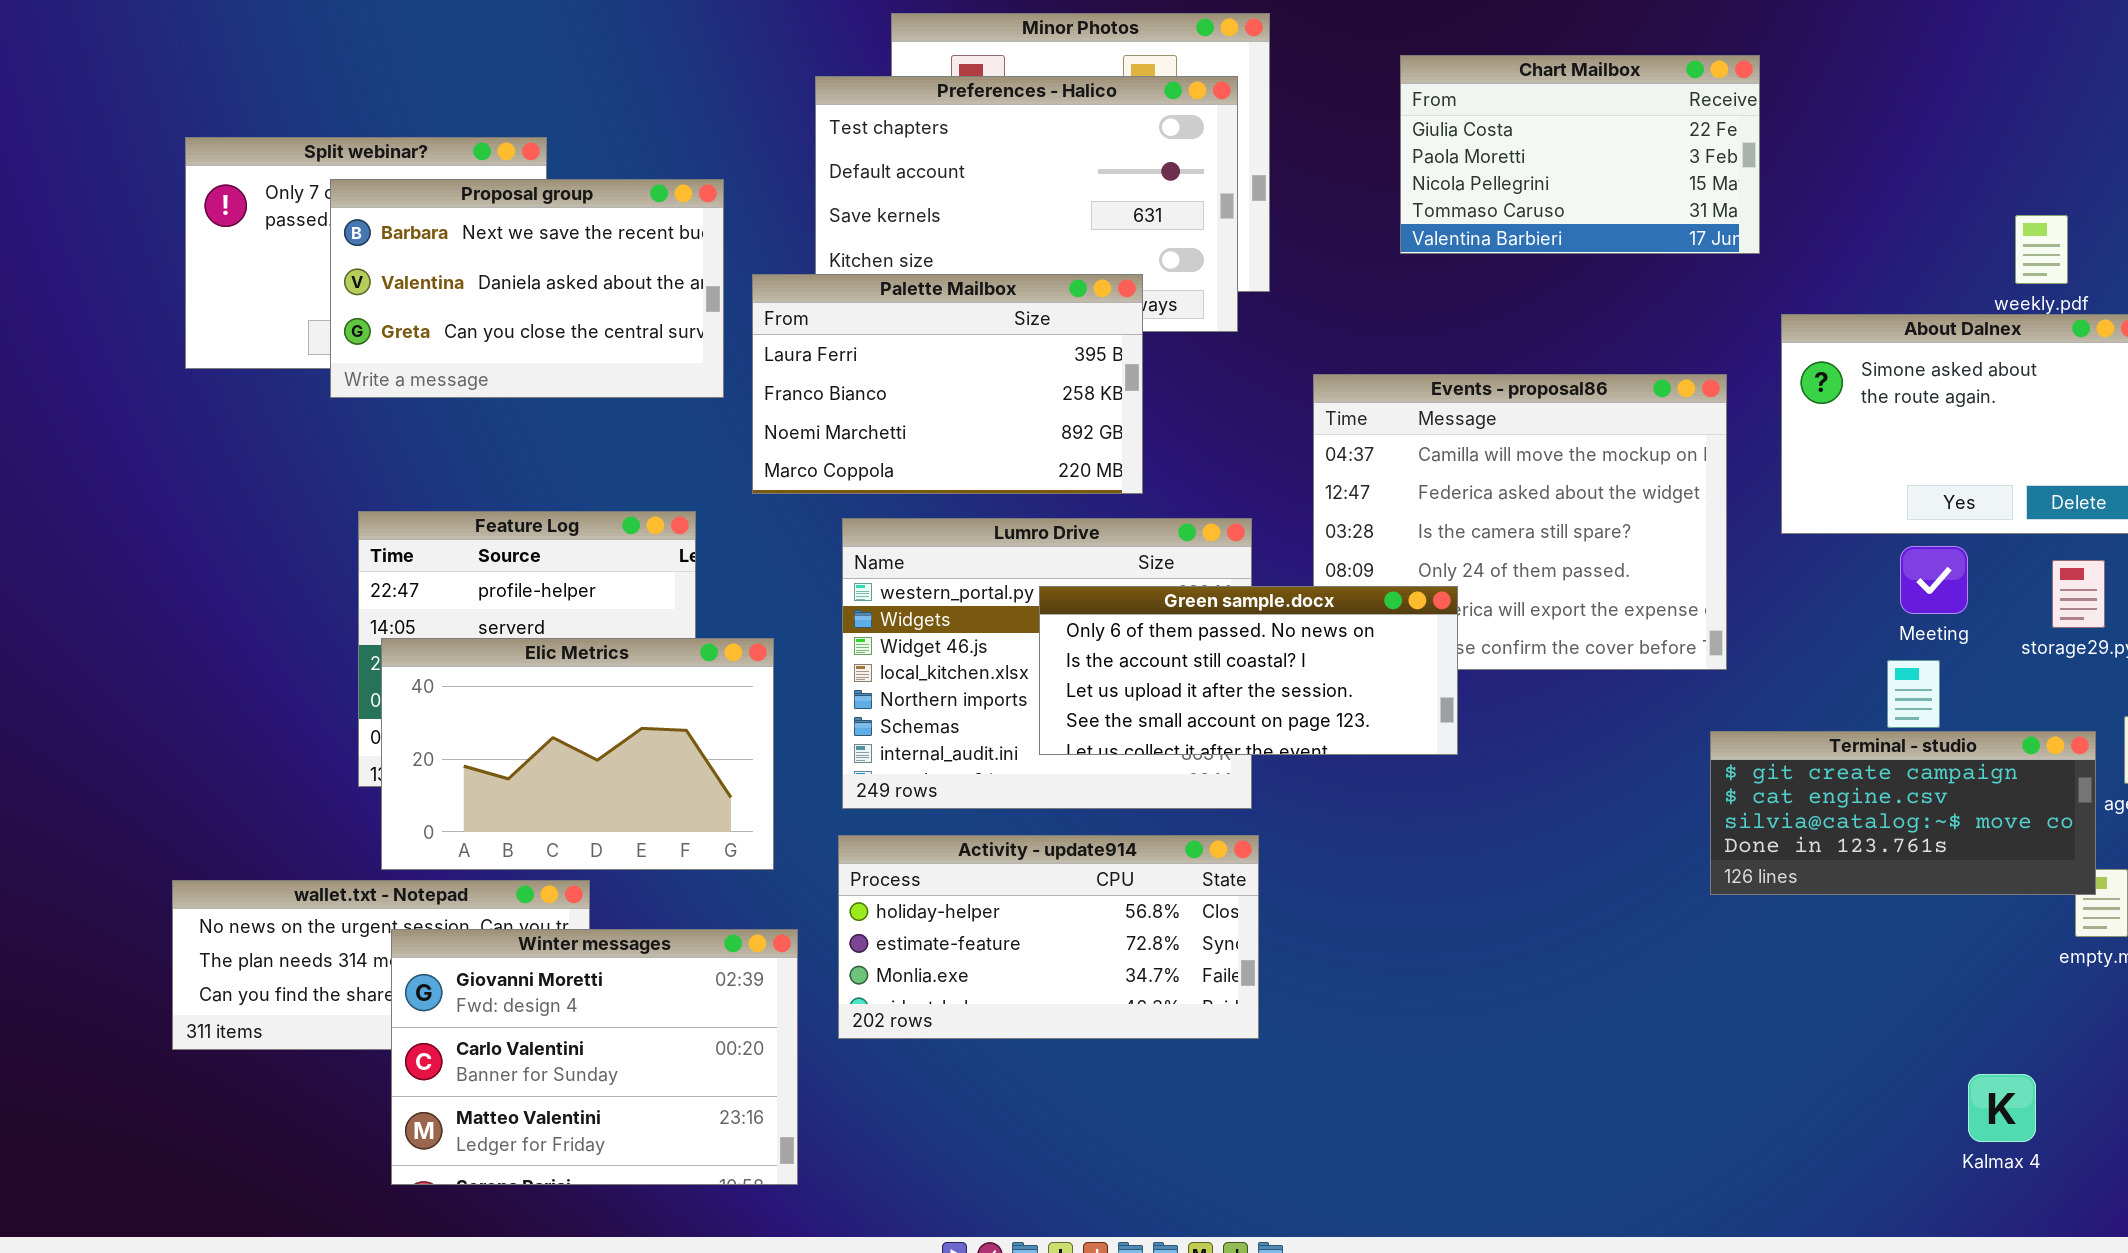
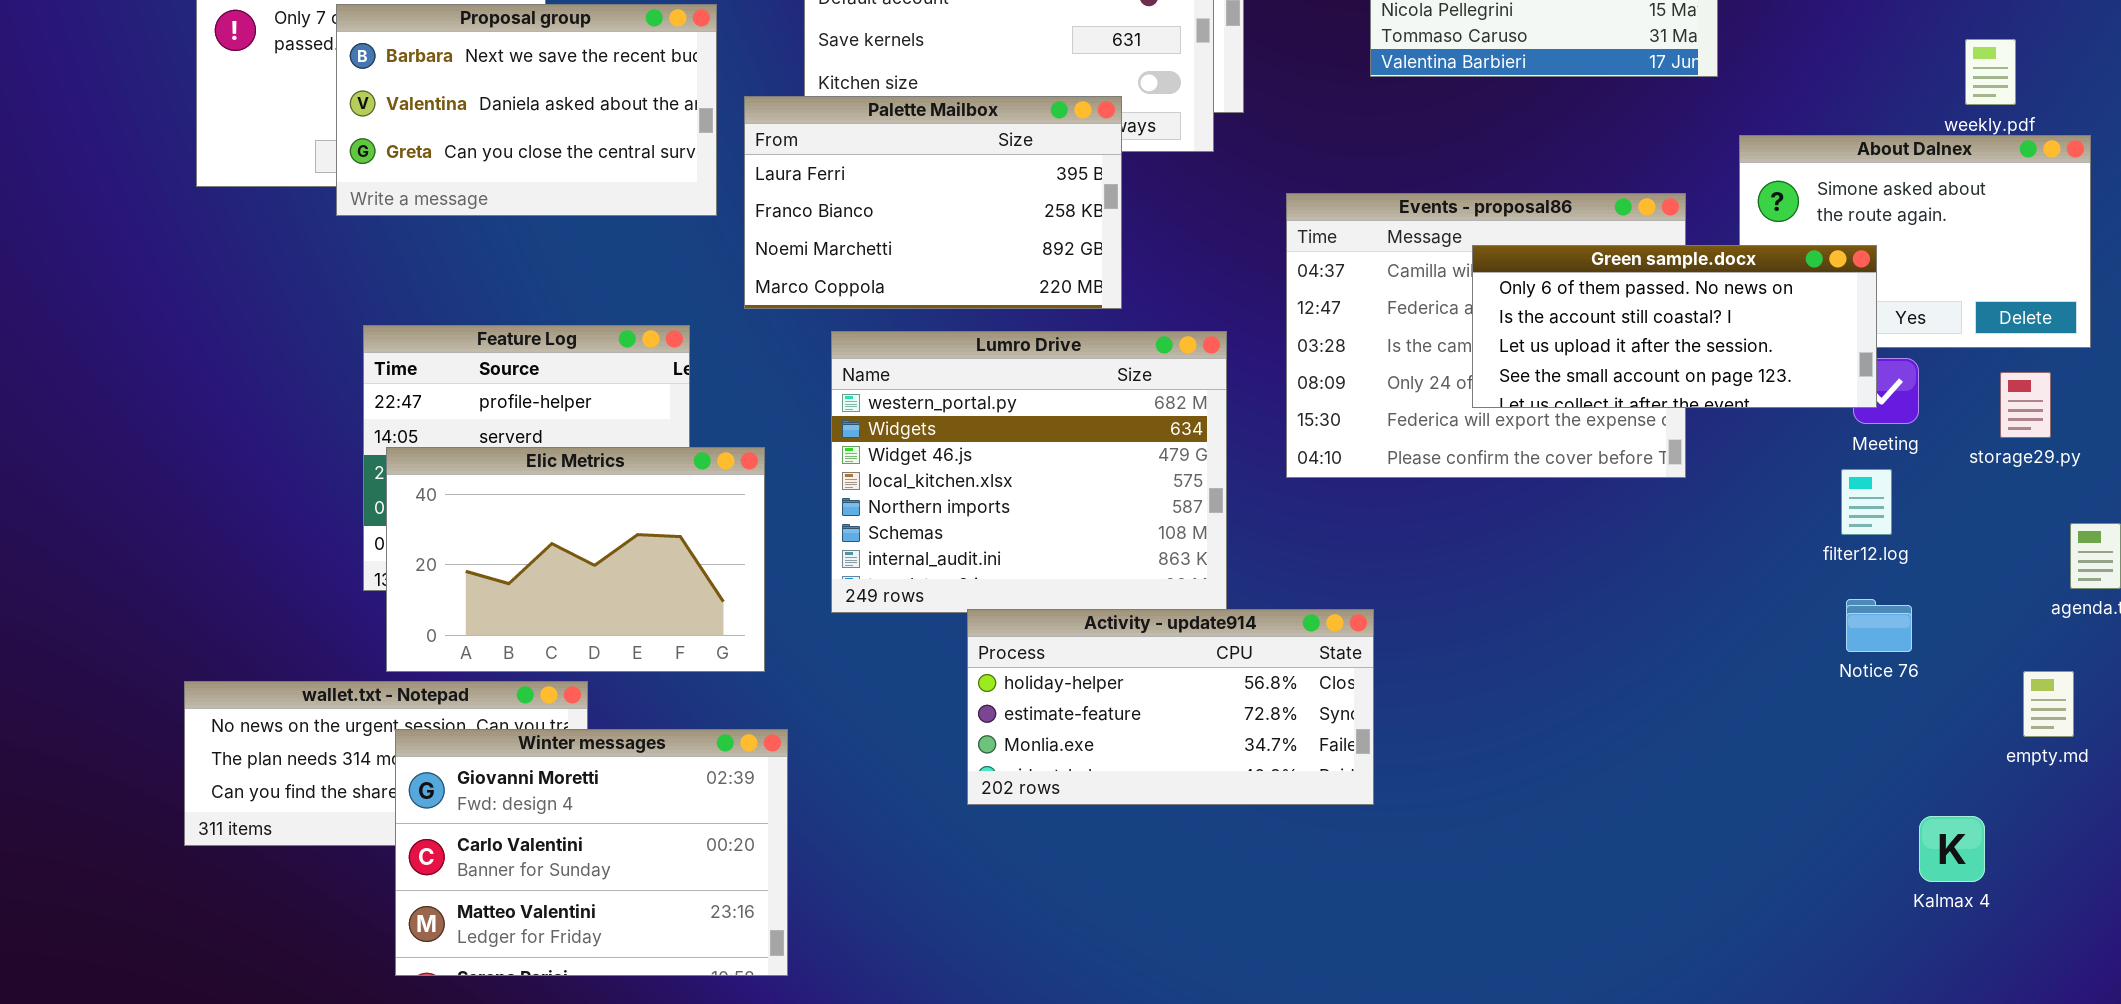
Green sample.docx: [1039,586,1458,755] -> [1472,245,1877,408], moved
Terminal - studio: [1710,731,2096,895] -> none, closed
Activity - update914: [838,835,1259,1039] -> [967,609,1374,805], moved
Kalmax 4: [1968,1074,2036,1142] -> [1919,816,1985,882], moved

